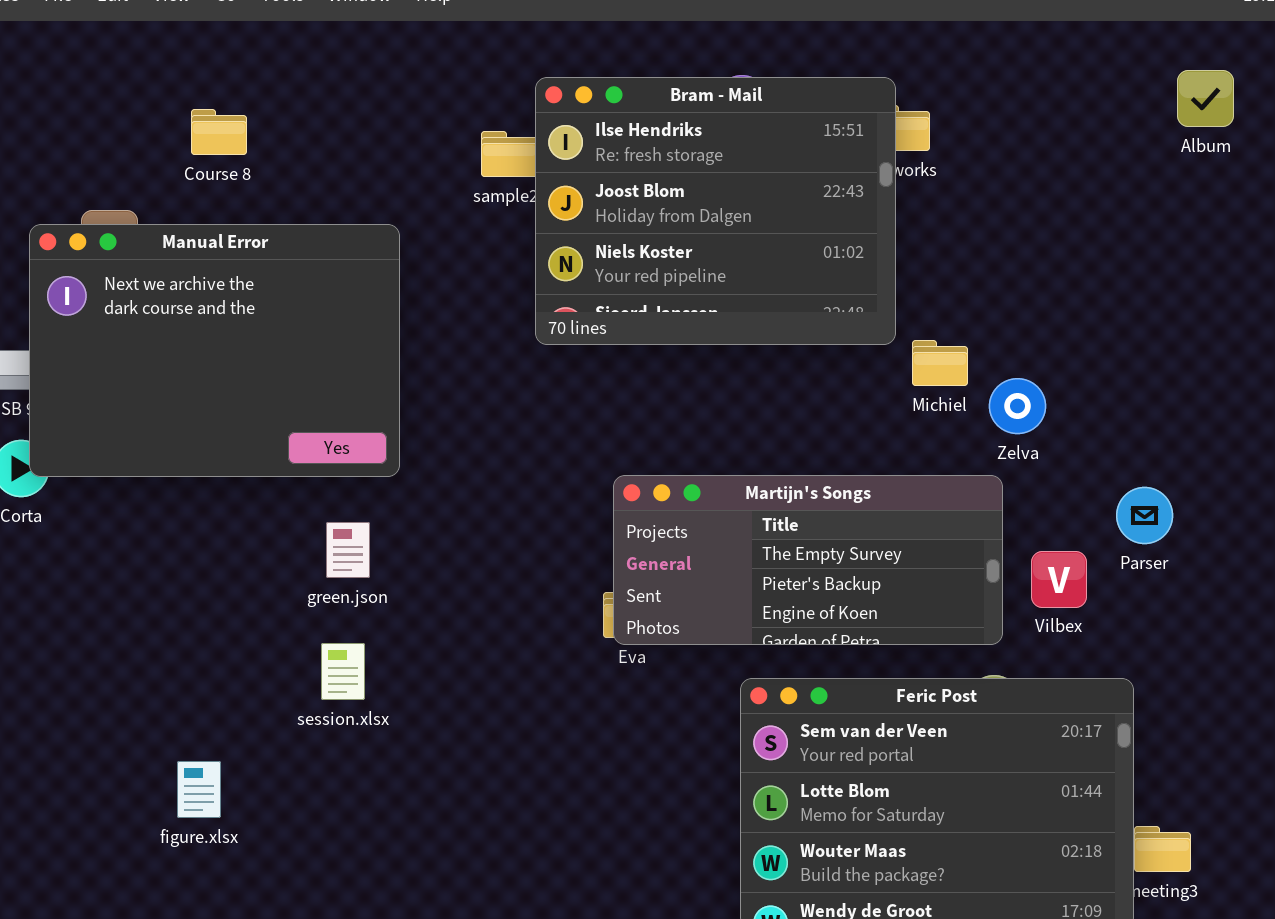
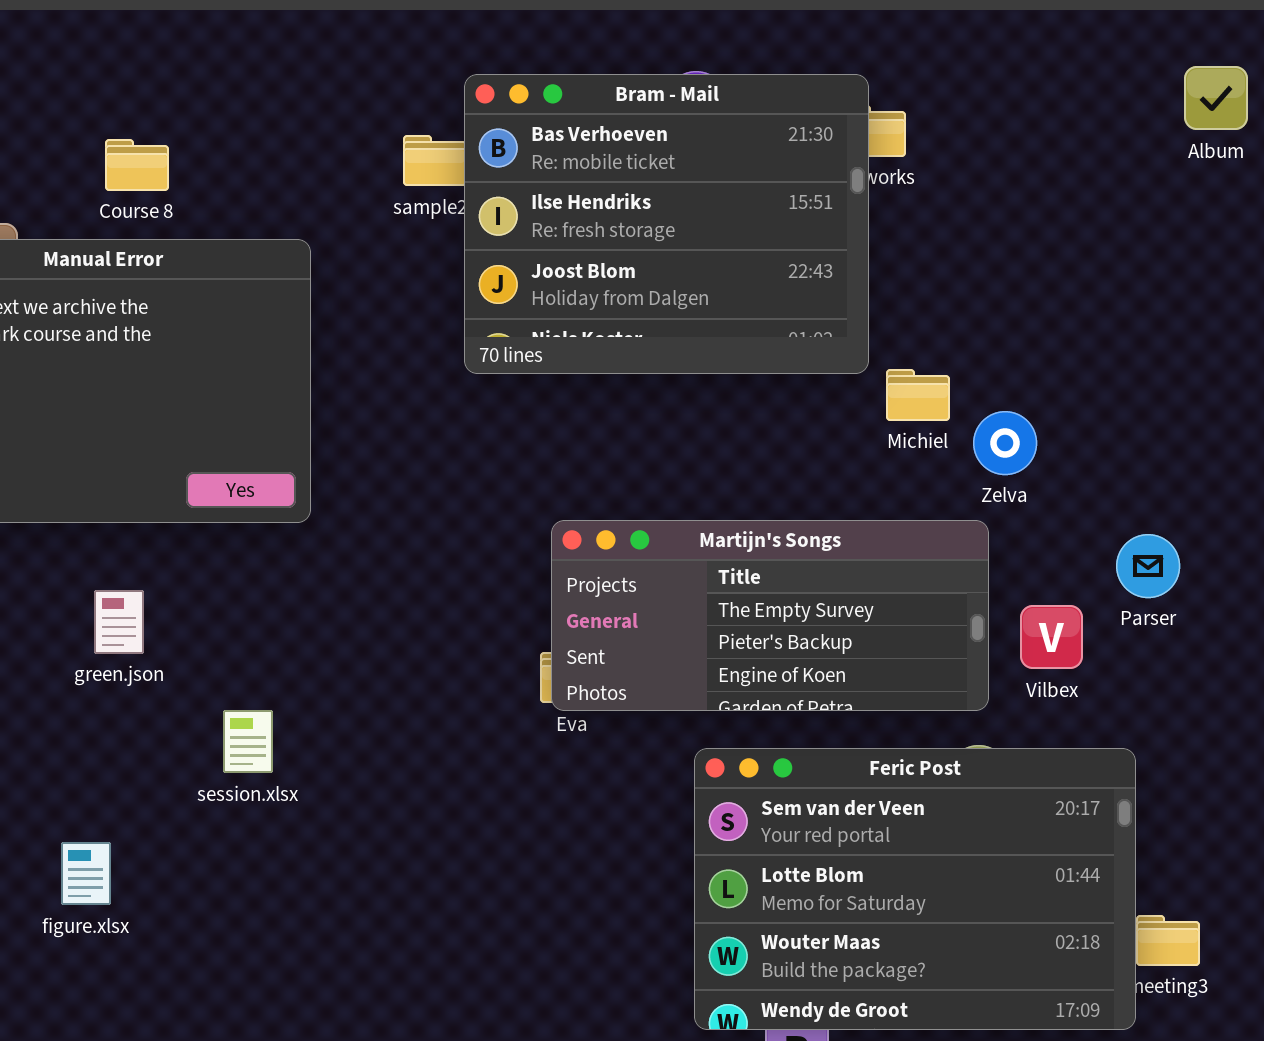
Bram - Mail: [535,77,896,345] -> [464,74,869,374], scrolled up 1 row
Course 8: [191,109,247,155] -> [105,139,169,191], moved
green.json: [326,522,370,578] -> [94,590,144,654], moved

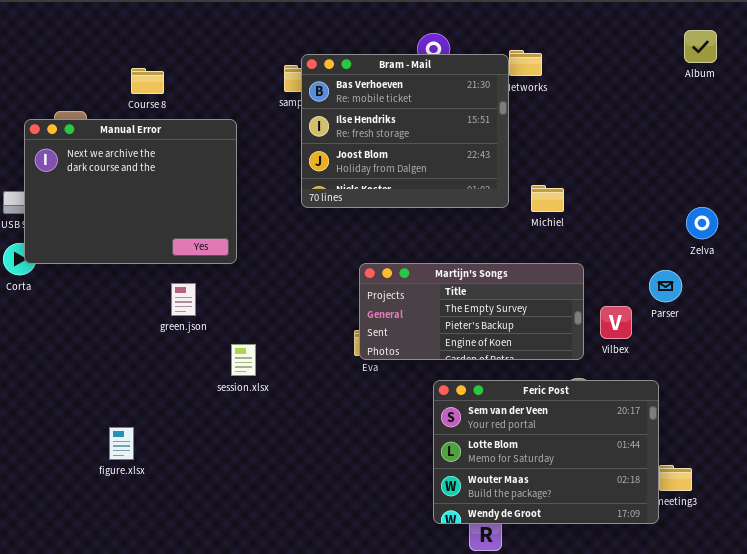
Bram - Mail: [464,74,869,374] -> [301,54,509,208], moved
Zelva: [973,411,1037,475] -> [686,207,718,239], moved
green.json: [94,590,144,654] -> [171,283,196,316], moved
session.xlsx: [223,710,273,773] -> [231,344,256,376], moved

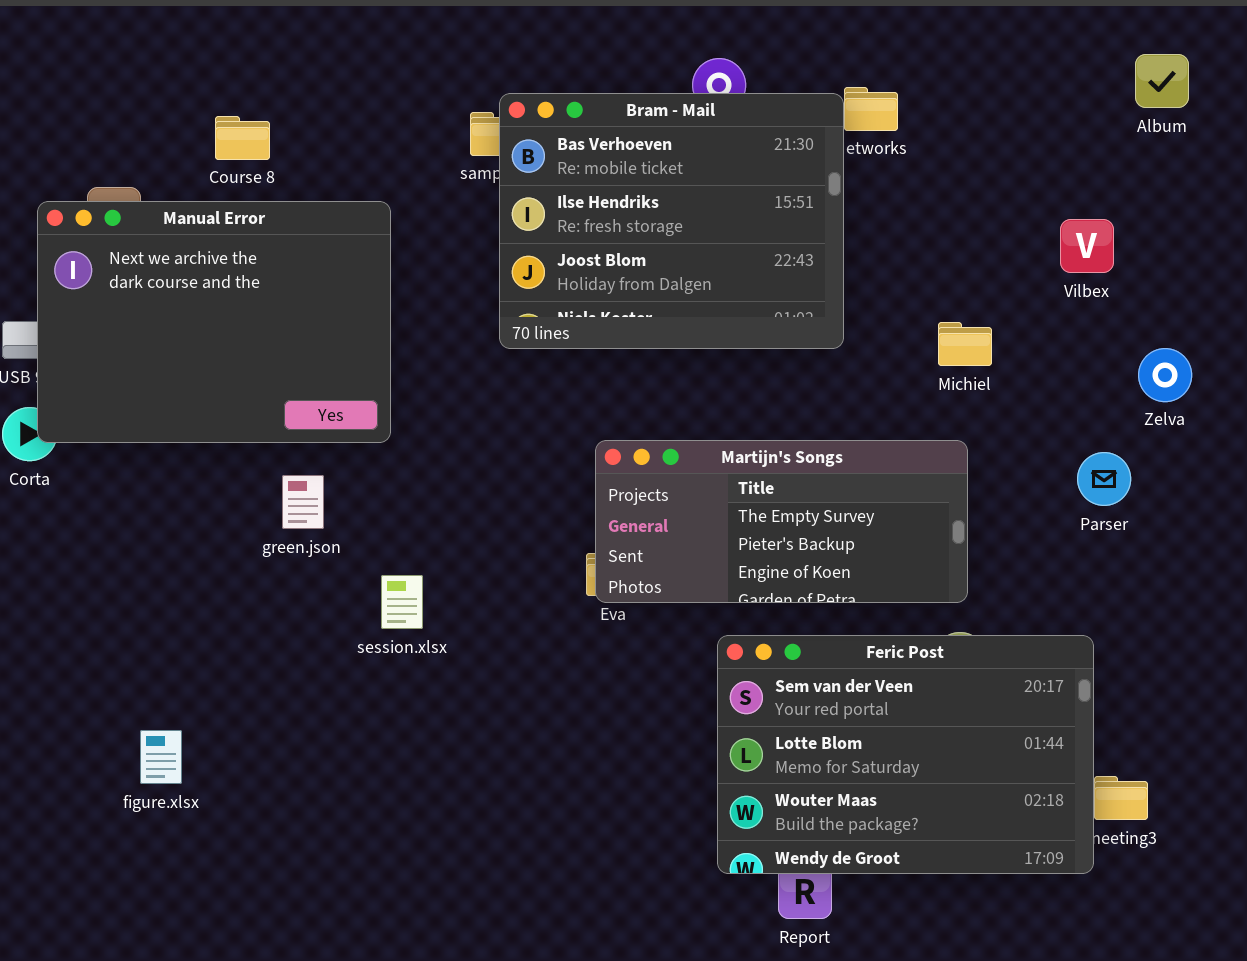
Michiel: [531,185,564,212] -> [938,322,992,366], moved
Vilbex: [600,306,632,339] -> [1060,219,1114,273], moved
figure.xlsx: [109,427,134,460] -> [140,730,182,784], moved

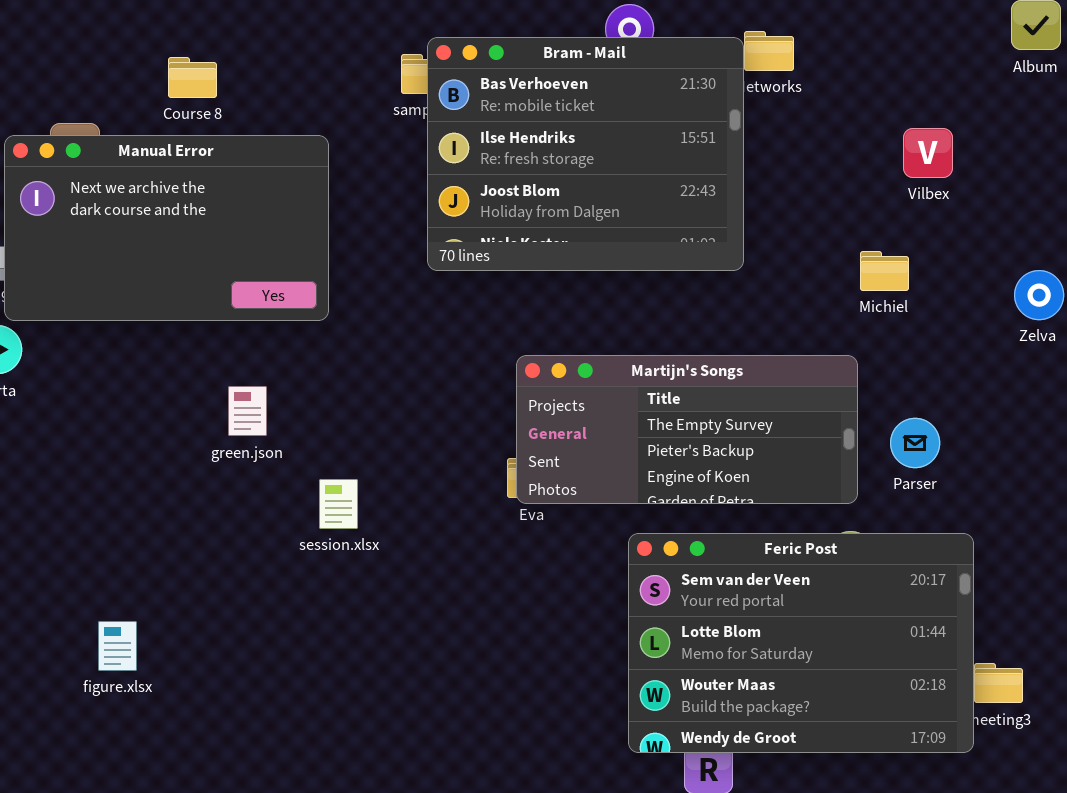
Manual Error: [37,201,391,443] -> [4,135,329,321], resized
Vilbex: [1060,219,1114,273] -> [903,128,953,178], moved
Michiel: [938,322,992,366] -> [860,251,909,291], moved
Parser: [1077,452,1131,506] -> [890,418,940,468], moved

